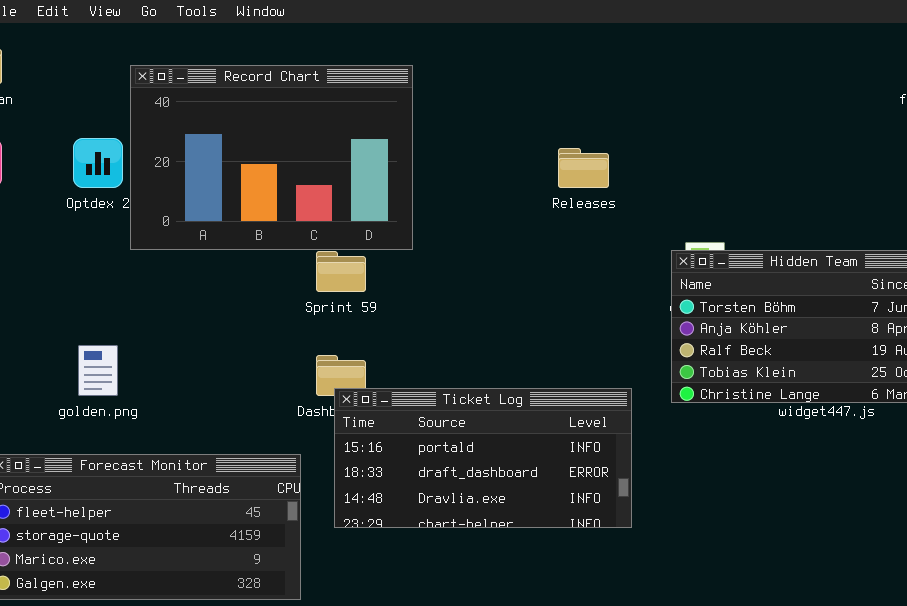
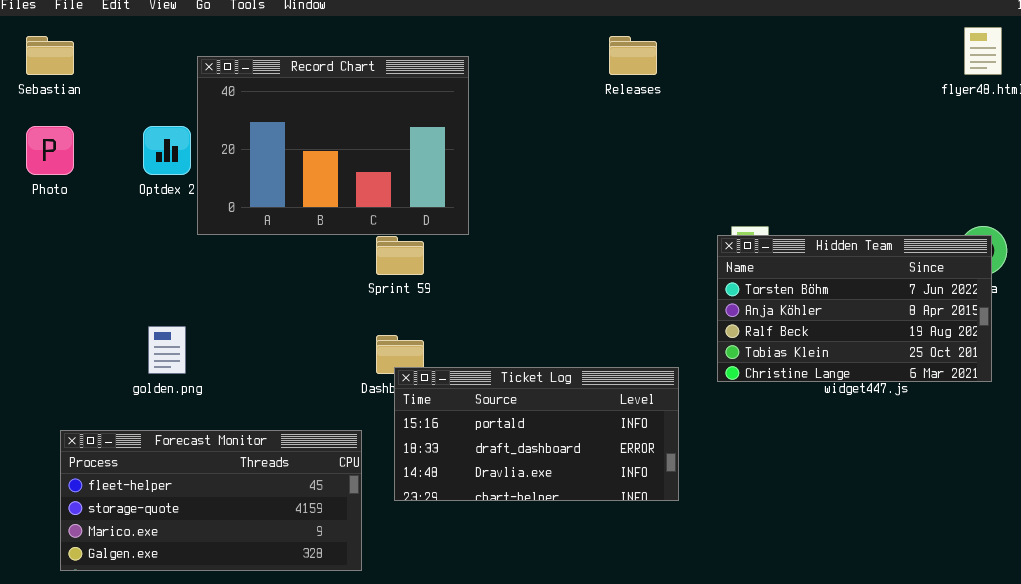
Releases: [558,148,609,188] -> [609,36,657,75], moved

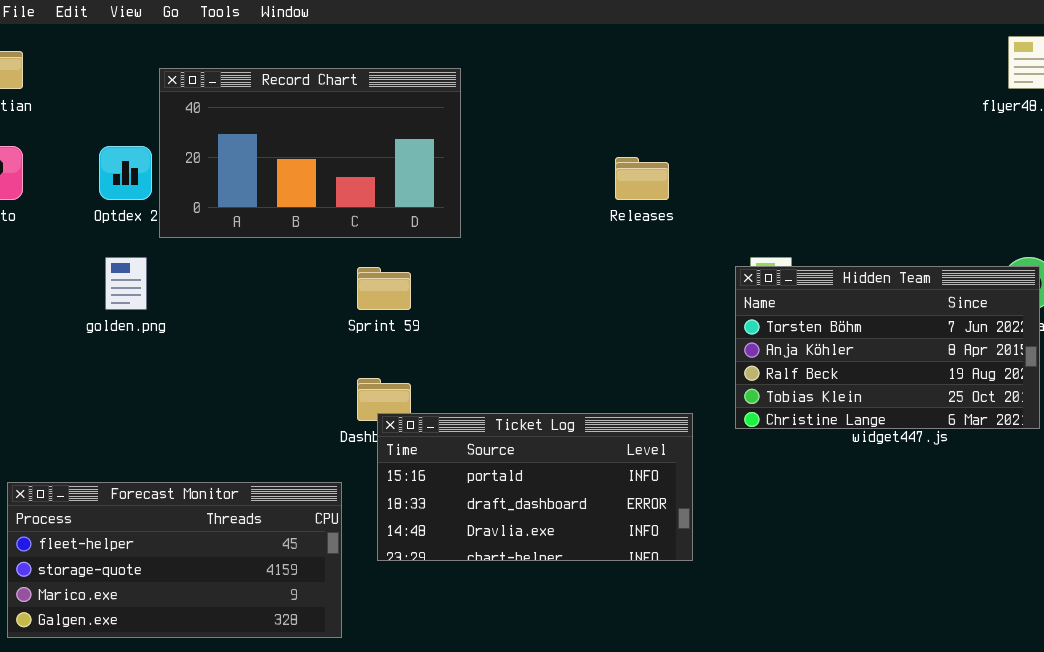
Releases: [609,36,657,75] -> [615,157,669,200], moved
Record Chart: [197,56,469,235] -> [159,68,461,238], resized
golden.png: [148,326,186,374] -> [105,257,147,310], moved

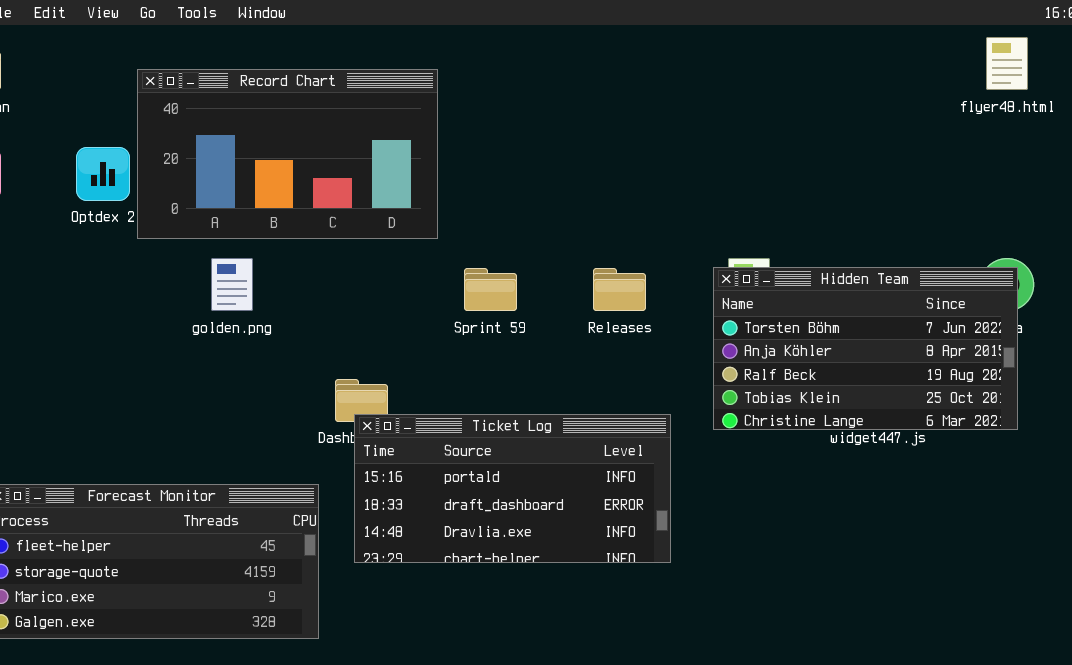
Releases: [615,157,669,200] -> [593,268,646,311], moved
golden.png: [105,257,147,310] -> [211,258,253,311], moved
Sprint 59: [357,267,411,310] -> [464,268,517,311], moved

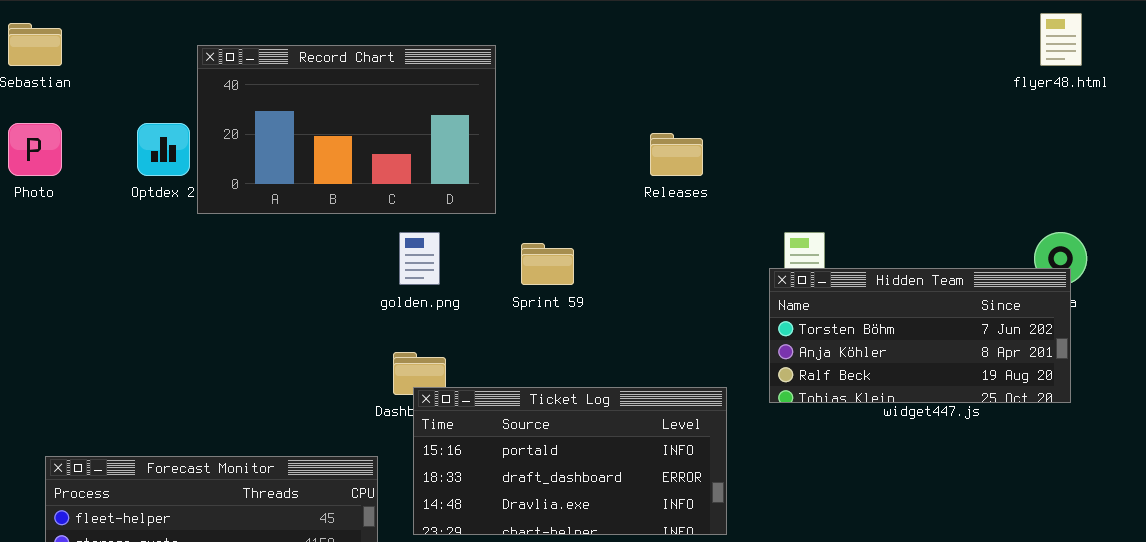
golden.png: [211,258,253,311] -> [399,232,440,285], moved
Hidden Team: [713,267,1018,430] -> [769,268,1071,403], resized
Releases: [593,268,646,311] -> [650,133,703,176], moved

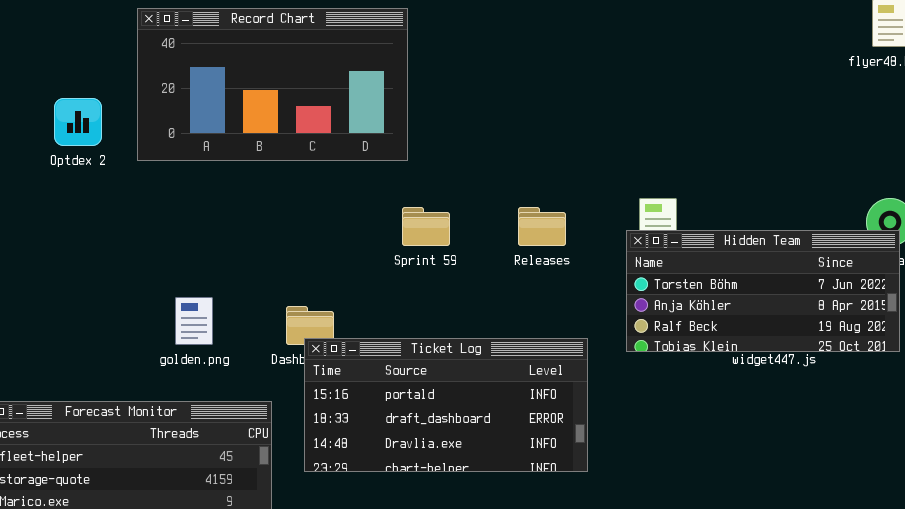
Record Chart: [197,45,496,214] -> [137,8,408,161], moved
Releases: [650,133,703,176] -> [518,207,566,246], moved
golden.png: [399,232,440,285] -> [175,297,213,345], moved

